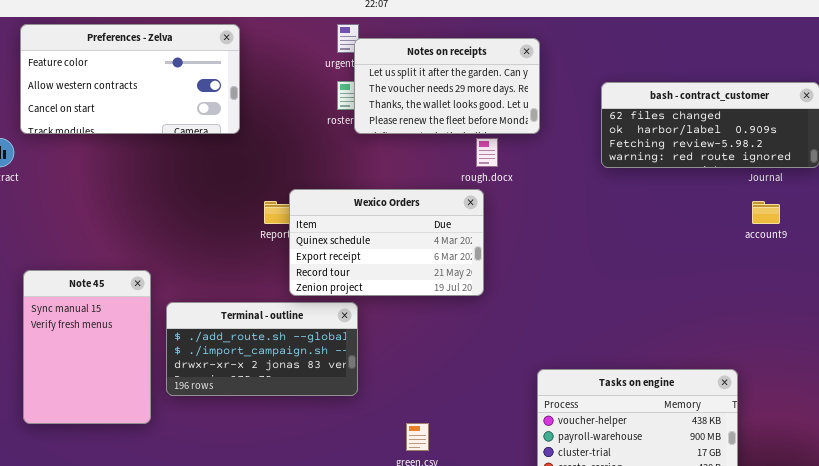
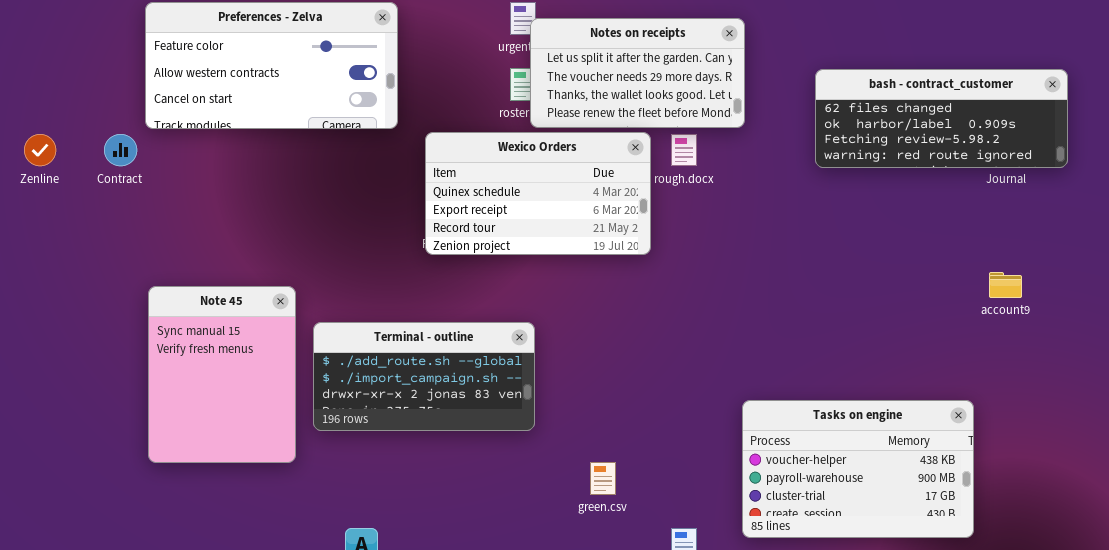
Wexico Orders: [289,189,484,296] -> [425,132,651,255], moved
account9: [752,201,780,224] -> [989,272,1022,298], moved

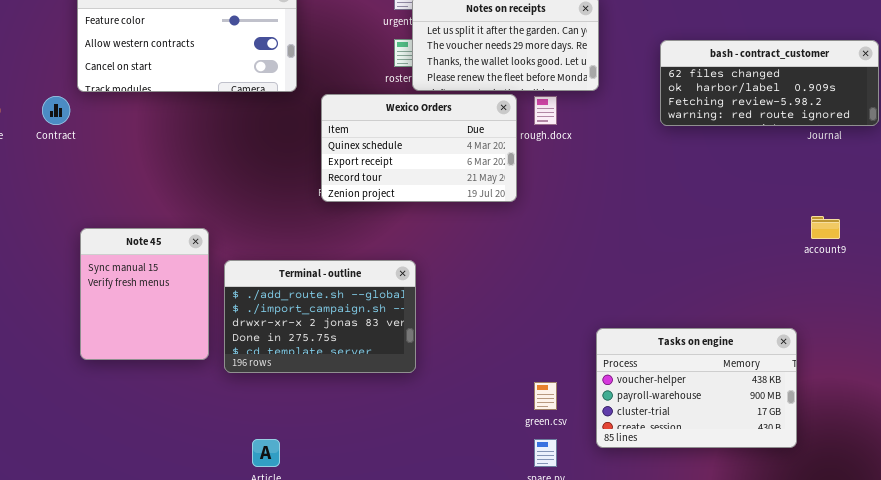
Note 45: [148,286,296,463] -> [80,228,209,360], resized
Terminal - outline: [313,322,535,431] -> [224,260,416,373], resized
green.csv: [590,462,616,495] -> [534,382,557,410], moved

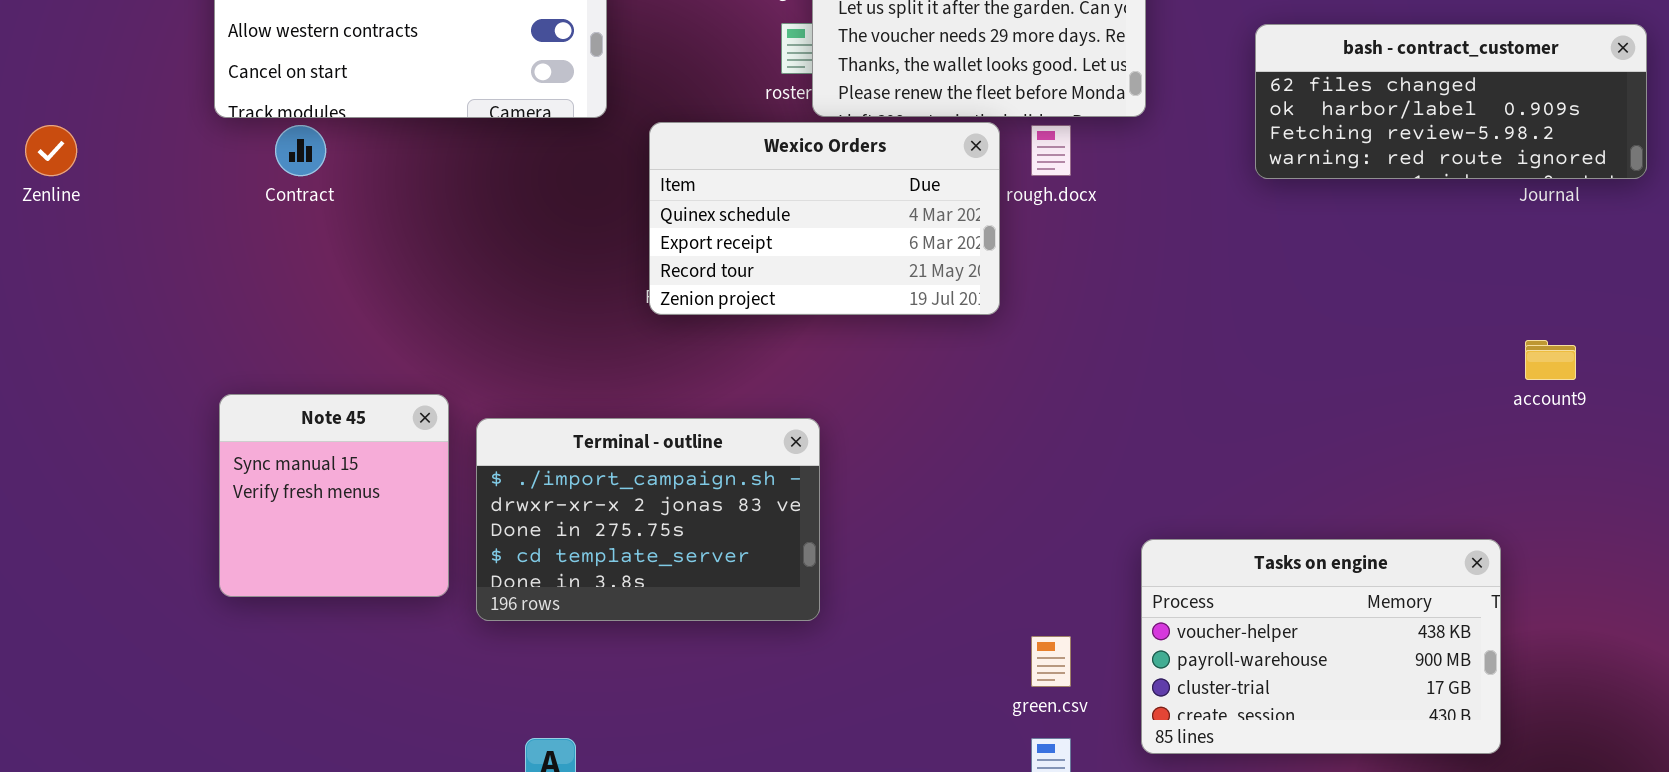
Contract: [42,96,70,125] -> [275,125,326,176], moved
Note 45: [80,228,209,360] -> [219,394,449,597], resized
Terminal - outline: [224,260,416,373] -> [476,418,820,621], scrolled down 1 row

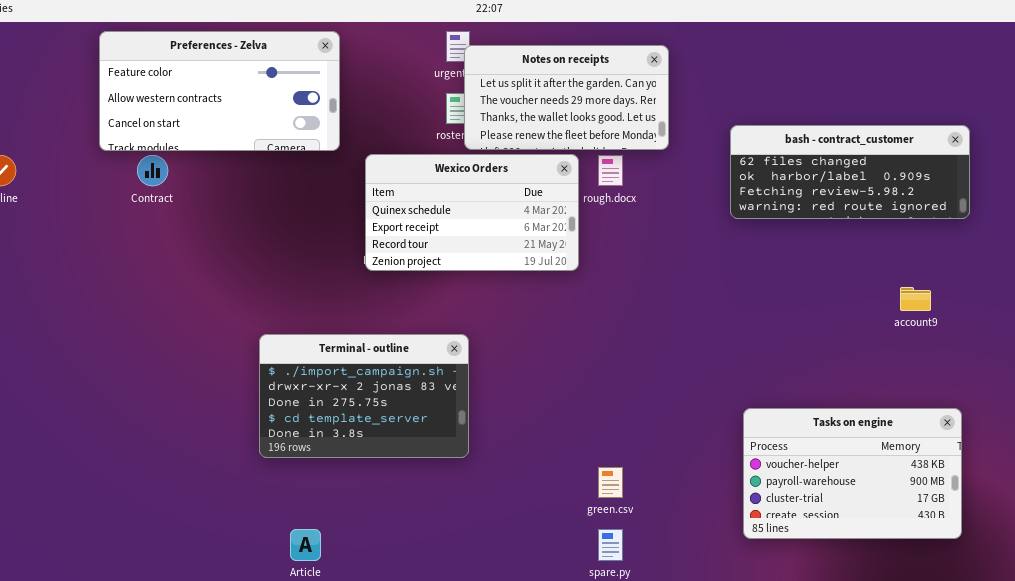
bash - contract_customer: [1255,24,1647,179] -> [730,125,970,219], moved
Note 45: [219,394,449,597] -> none, closed
Tasks on engine: [1141,539,1501,754] -> [743,408,962,539], moved

